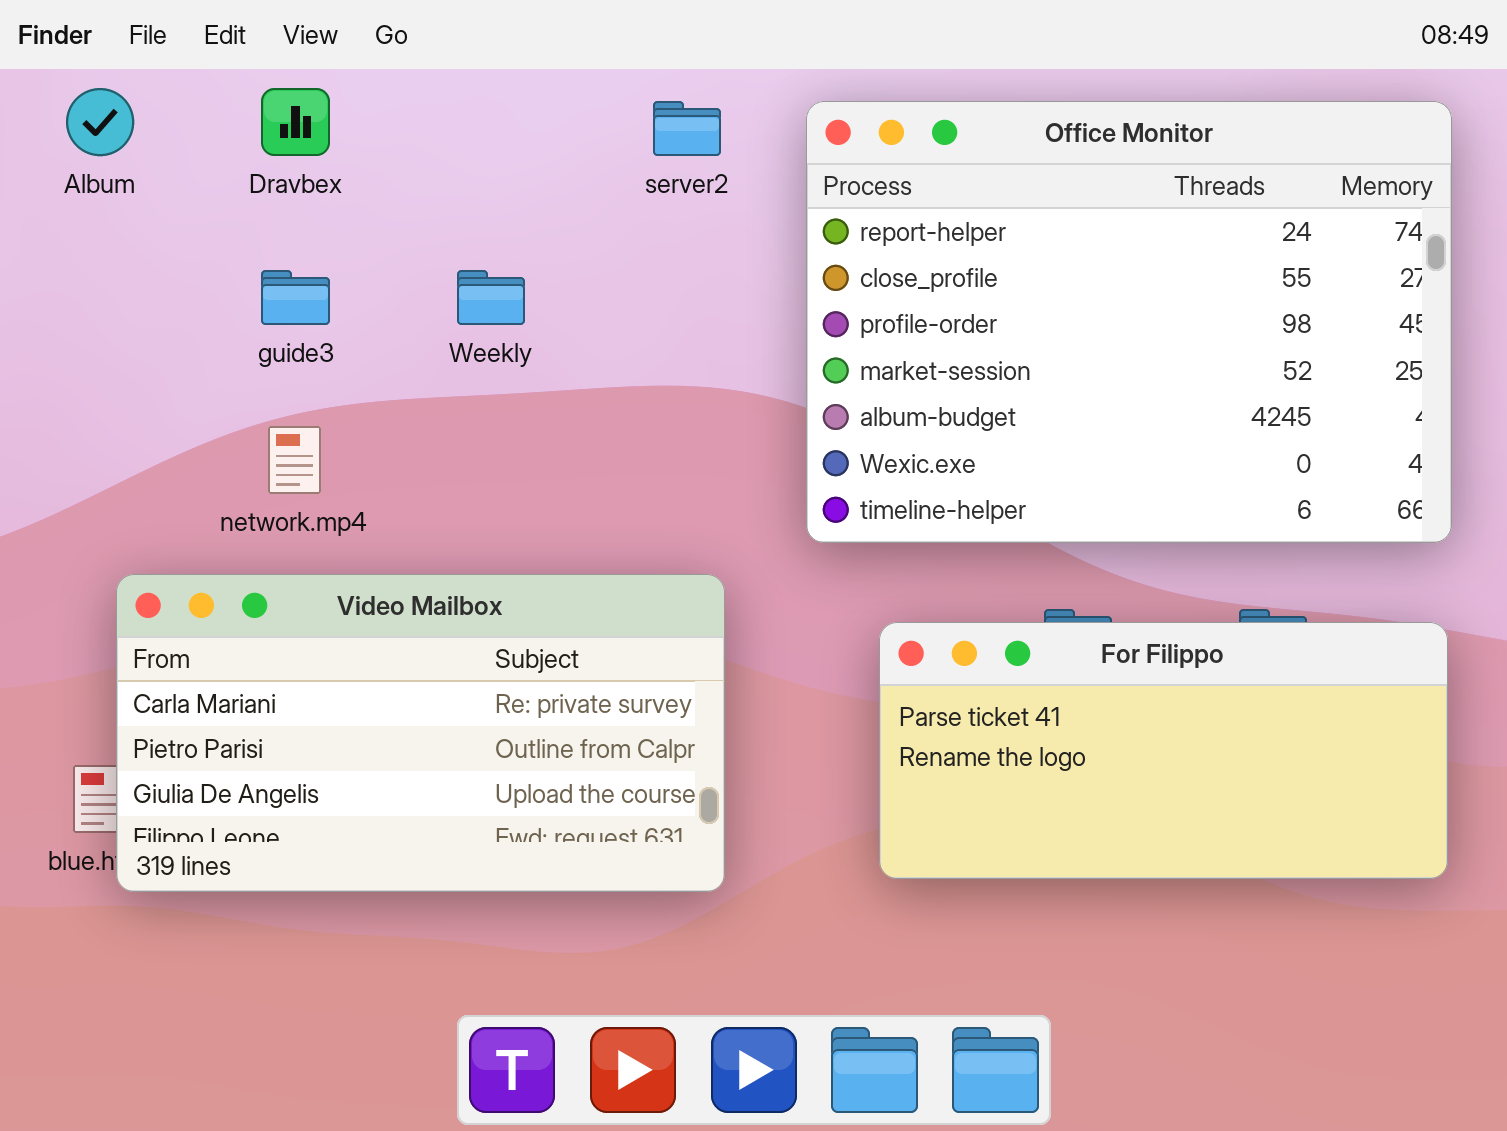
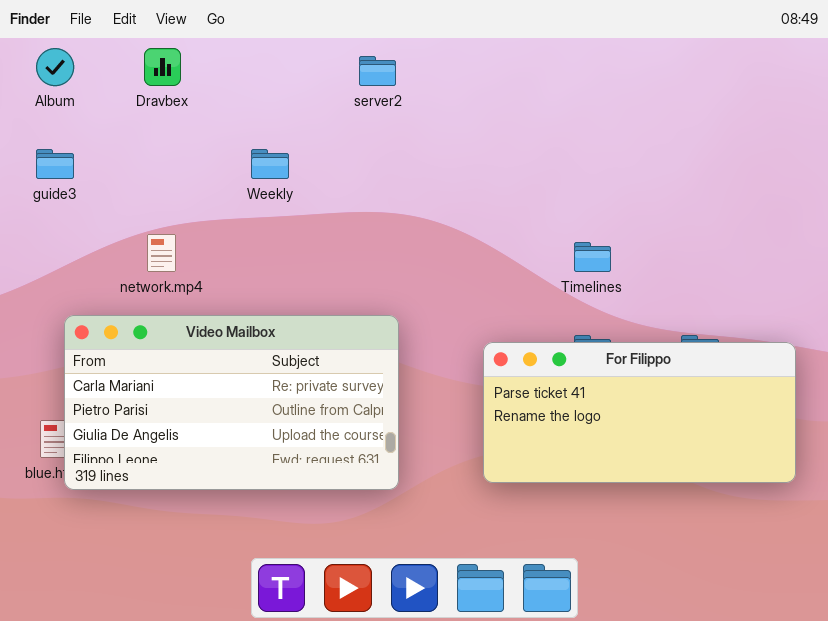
Office Monitor: [806,101,1452,543] -> none, closed
guide3: [261,270,330,325] -> [36,149,74,179], moved

